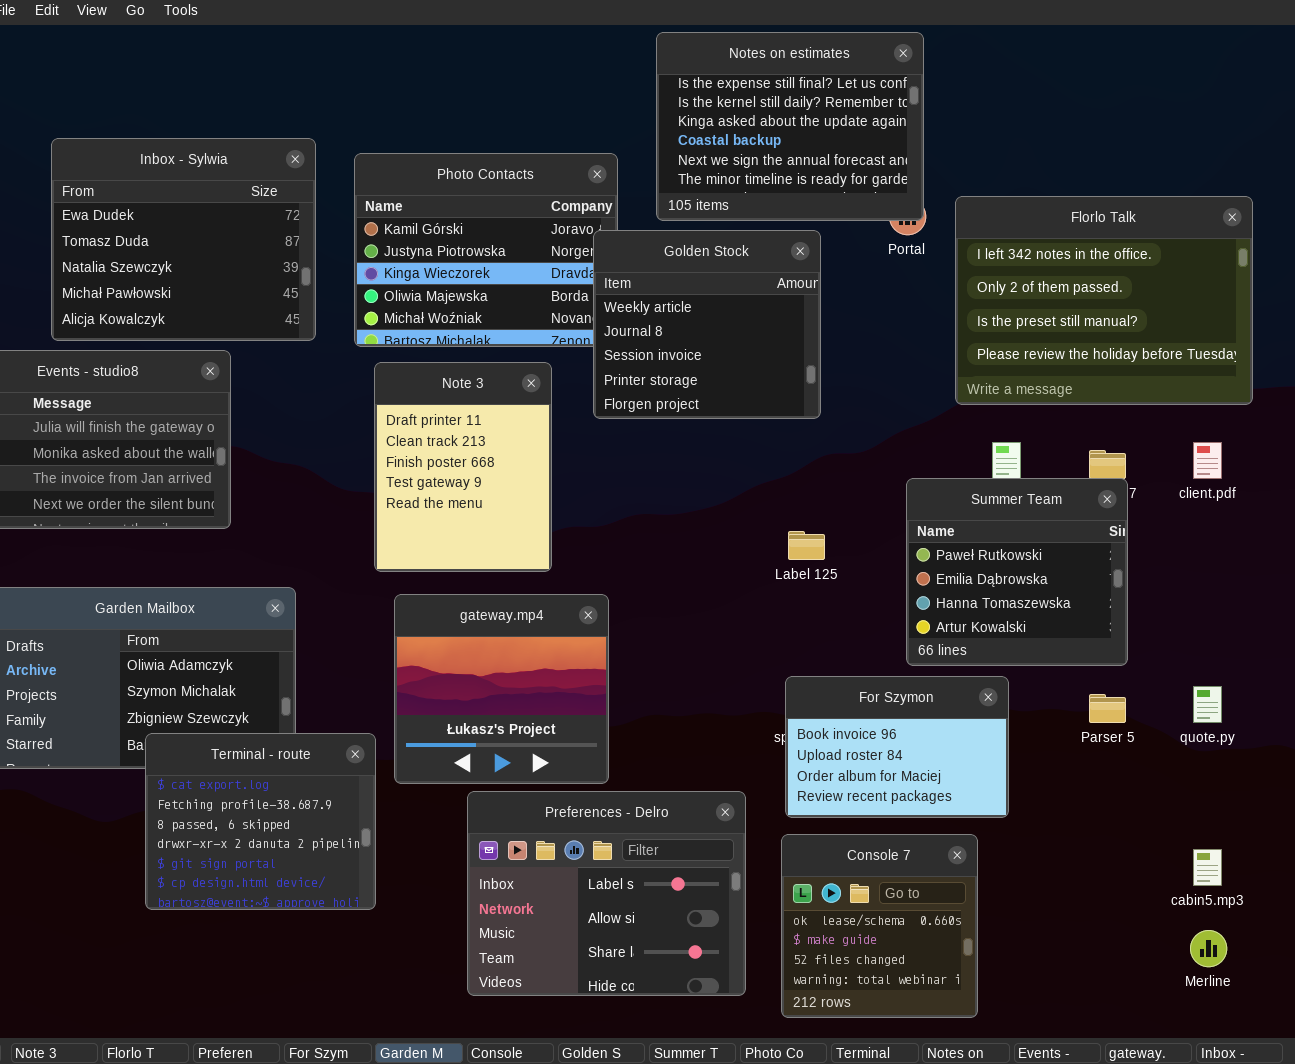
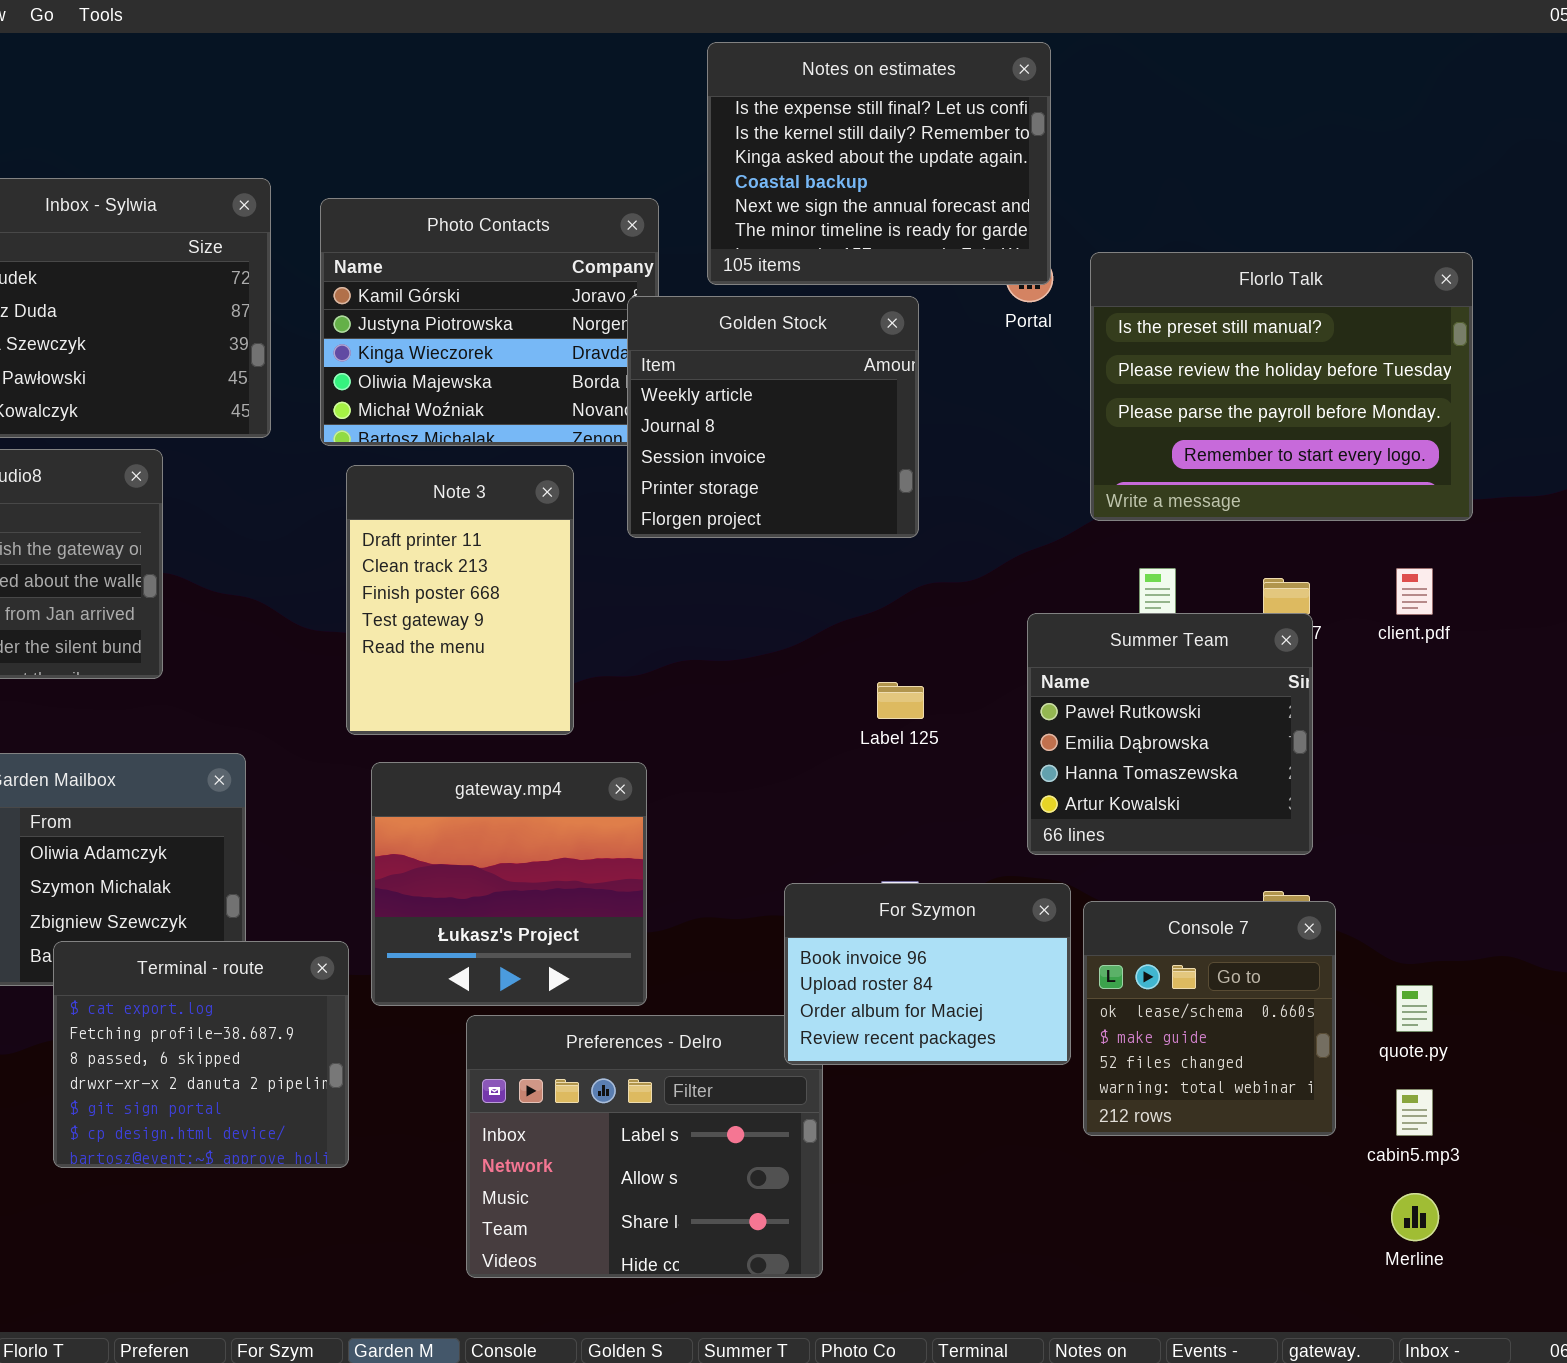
Florlo Talk: [955,196,1253,405] -> [1090,252,1473,521], scrolled down 2 rows
For Szymon: [785,676,1009,818] -> [784,883,1071,1065], moved
quote.py: [1193,686,1222,723] -> [1396,985,1433,1032], moved
Console 7: [781,834,978,1018] -> [1083,901,1336,1136], moved

